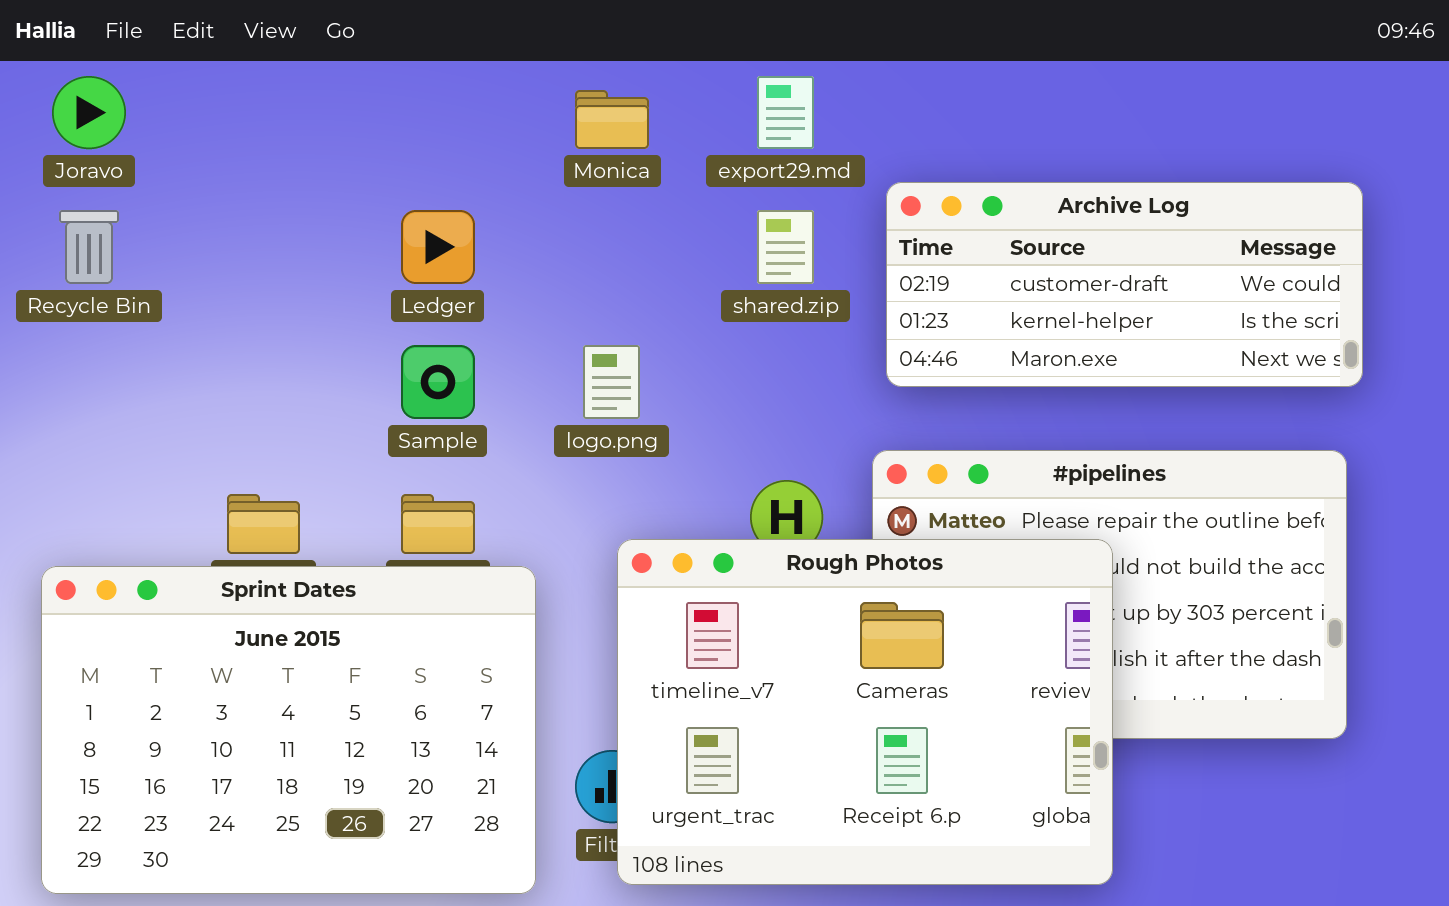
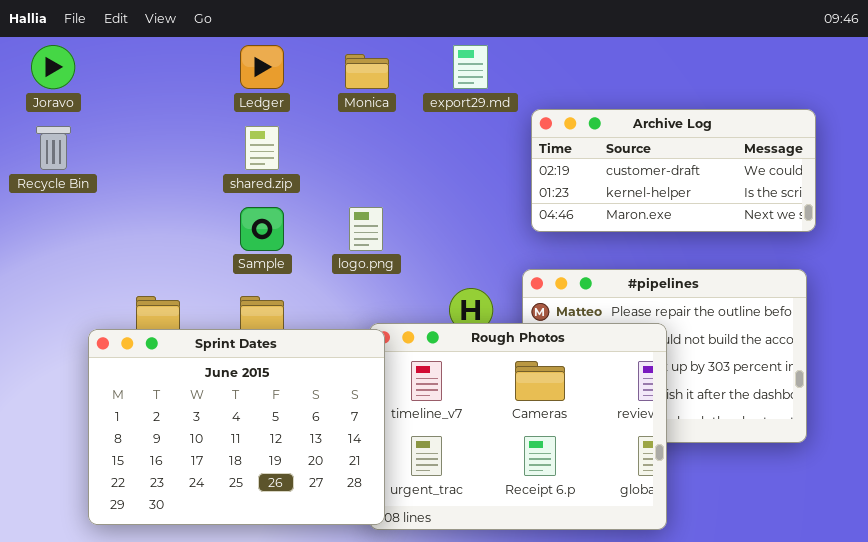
Ledger: [401,210,475,284] -> [240,45,284,89], moved
shared.zip: [757,210,814,284] -> [245,126,279,170], moved
Sprint Dates: [41,566,536,894] -> [88,329,385,525], moved

